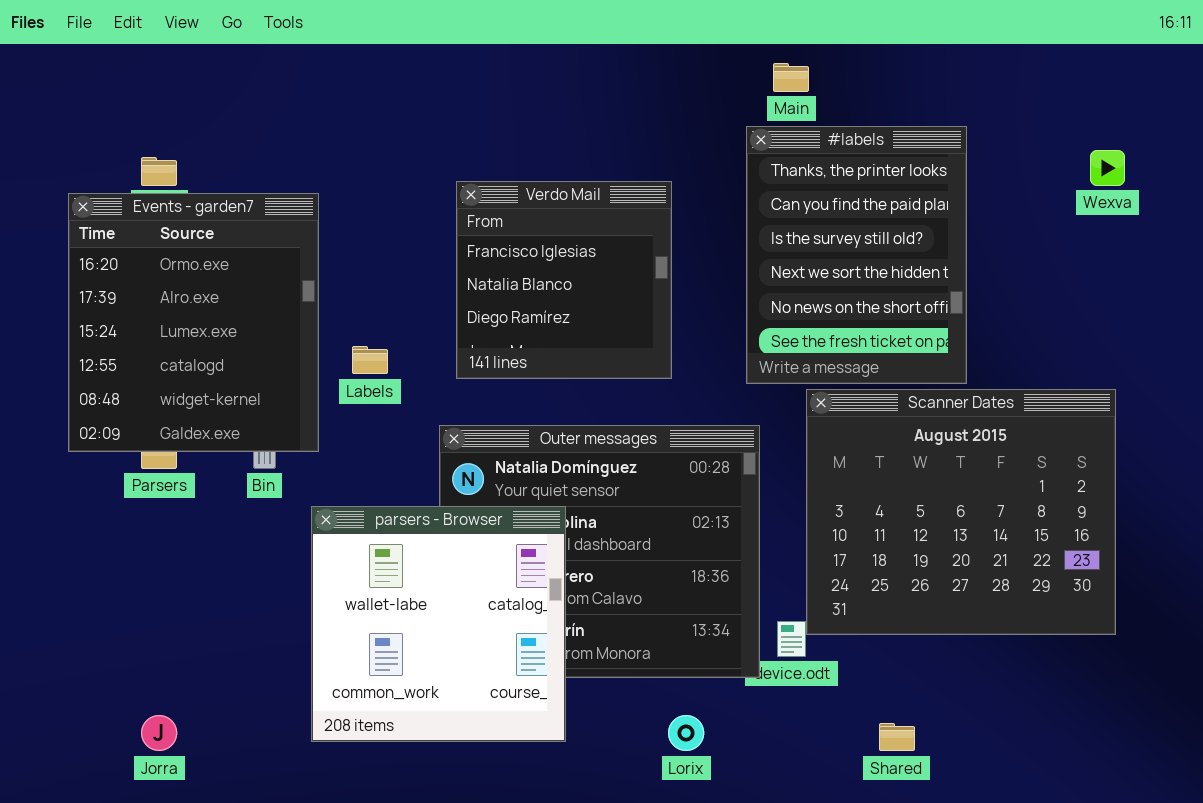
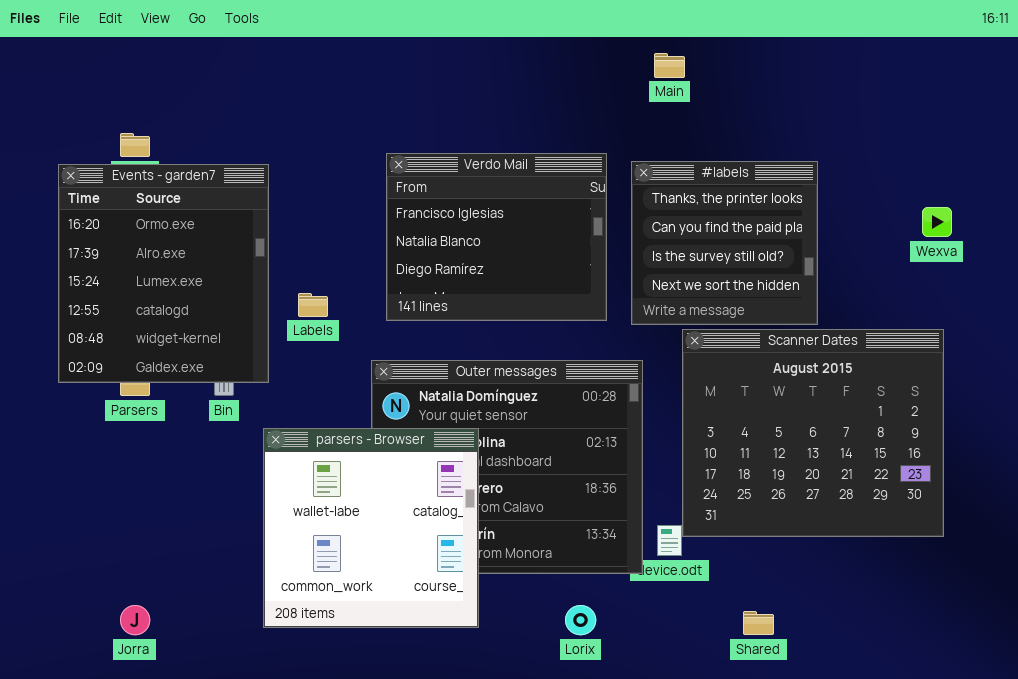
#labels: [746,126,967,384] -> [631,161,818,325], resized
Wexva: [1090,150,1125,186] -> [922,207,952,237], moved
Verdo Mail: [456,181,672,379] -> [386,153,607,321], resized

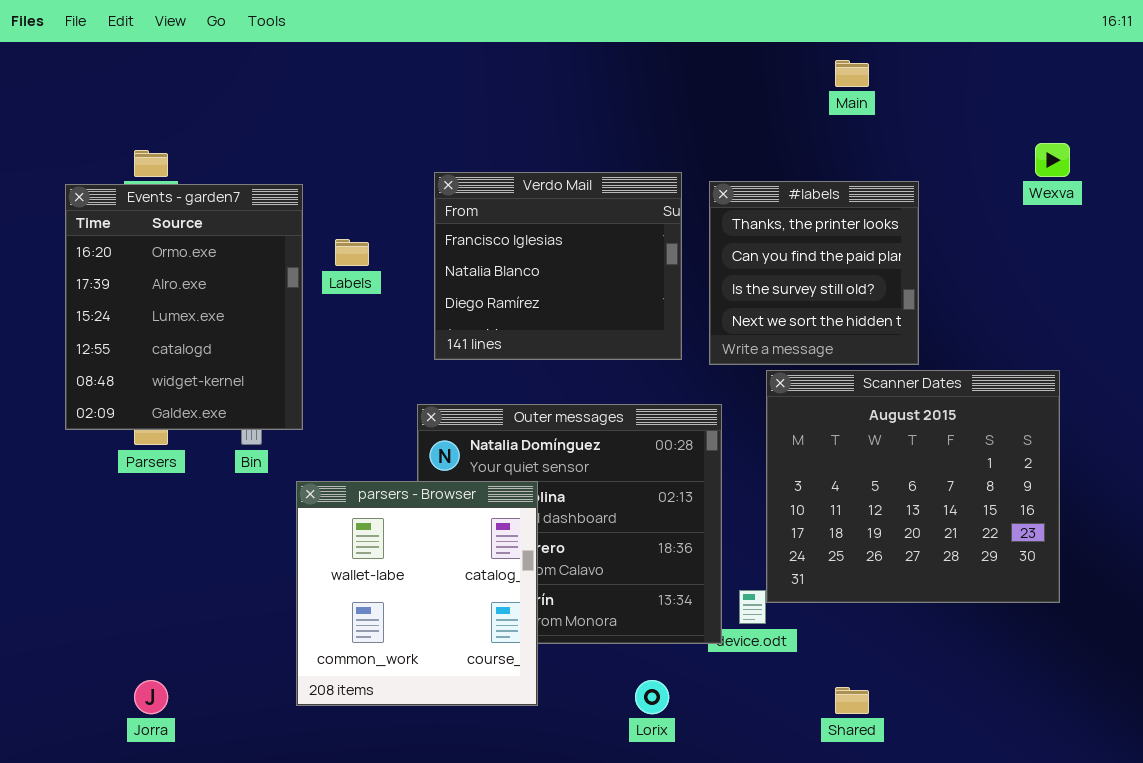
Main: [654,53,685,78] -> [835,60,869,87], moved
Wexva: [922,207,952,237] -> [1035,143,1070,177], moved
Labels: [298,293,328,317] -> [335,239,369,266], moved

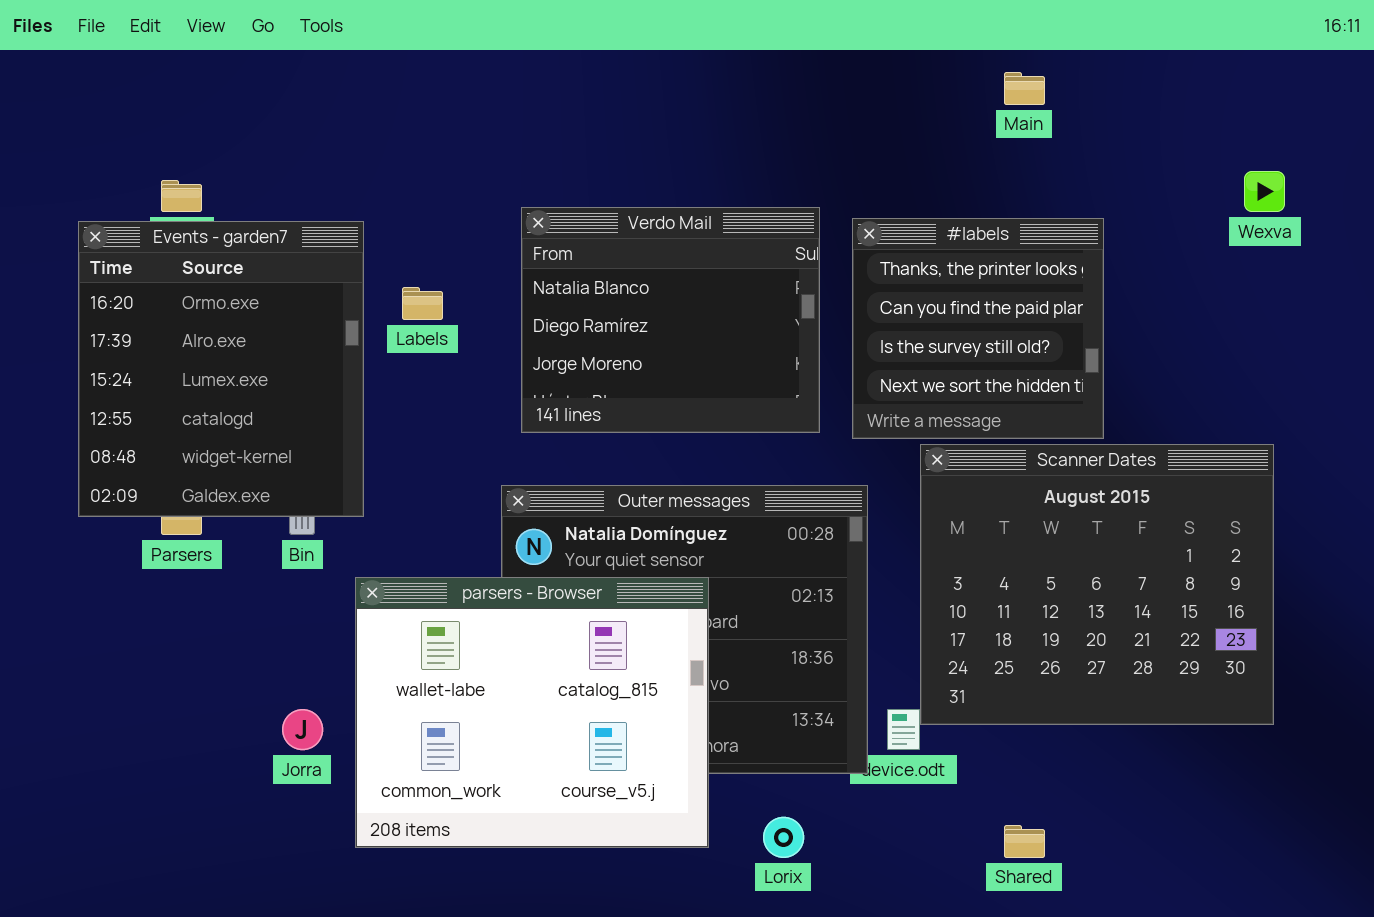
Verdo Mail: [434,172,682,360] -> [521,207,820,433], scrolled down 1 row
parsers - Browser: [296,481,538,706] -> [355,577,709,848], resized
Jorra: [134,680,168,714] -> [282,709,323,750], moved

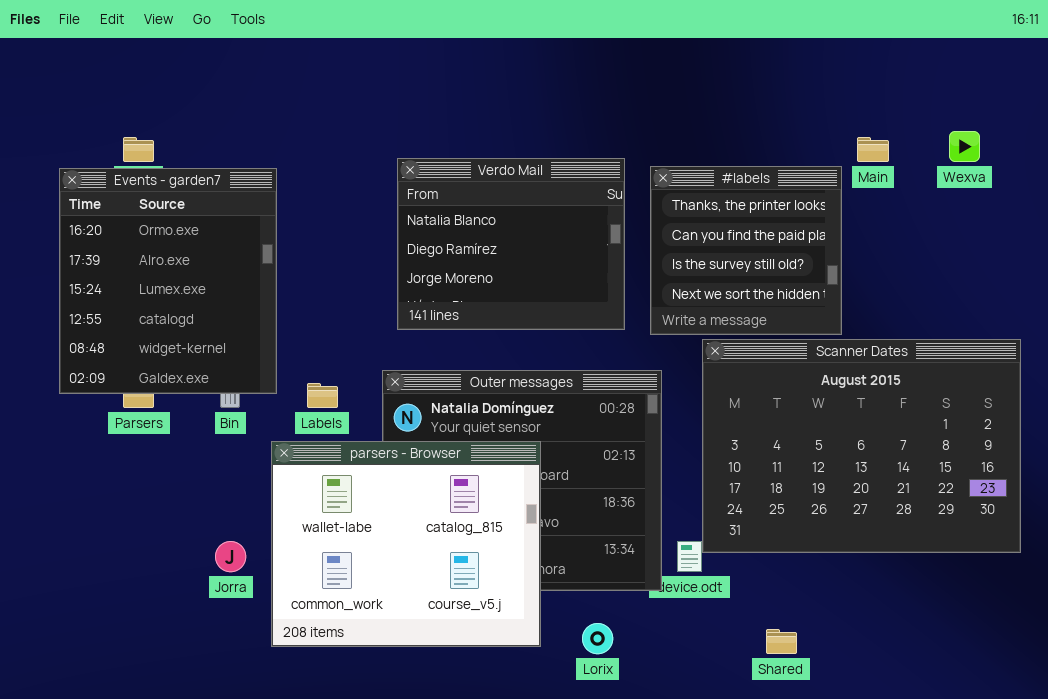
Main: [1004,72,1045,105] -> [857,137,889,162], moved
Labels: [402,287,443,320] -> [307,383,338,408], moved
Scanner Dates: [920,444,1274,725] -> [702,339,1021,553], resized

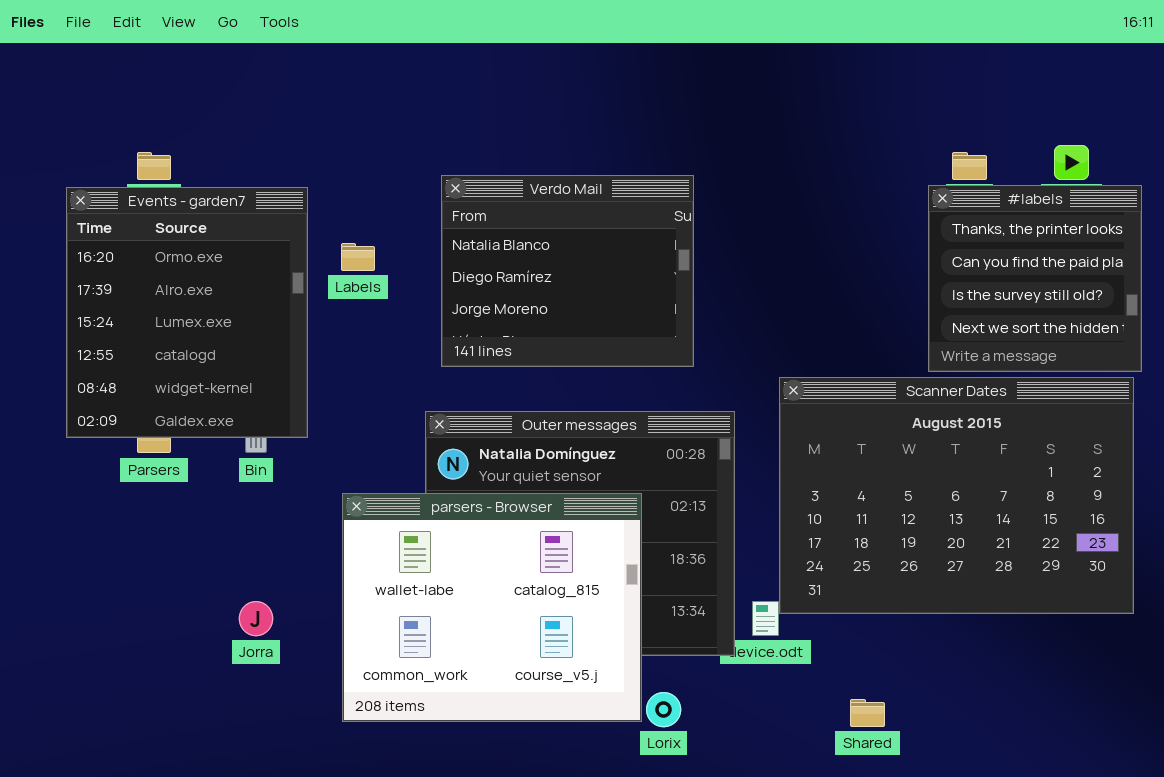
#labels: [650,166,842,335] -> [928,185,1142,372], moved
Labels: [307,383,338,408] -> [341,243,375,271], moved
parsers - Browser: [271,441,541,647] -> [342,493,642,722], moved

